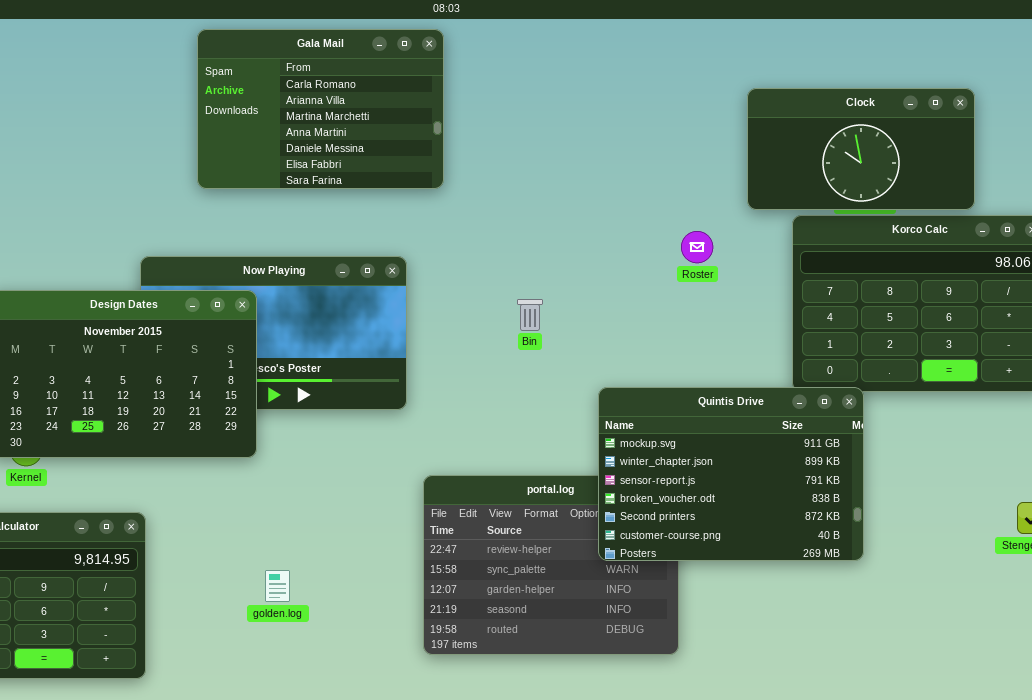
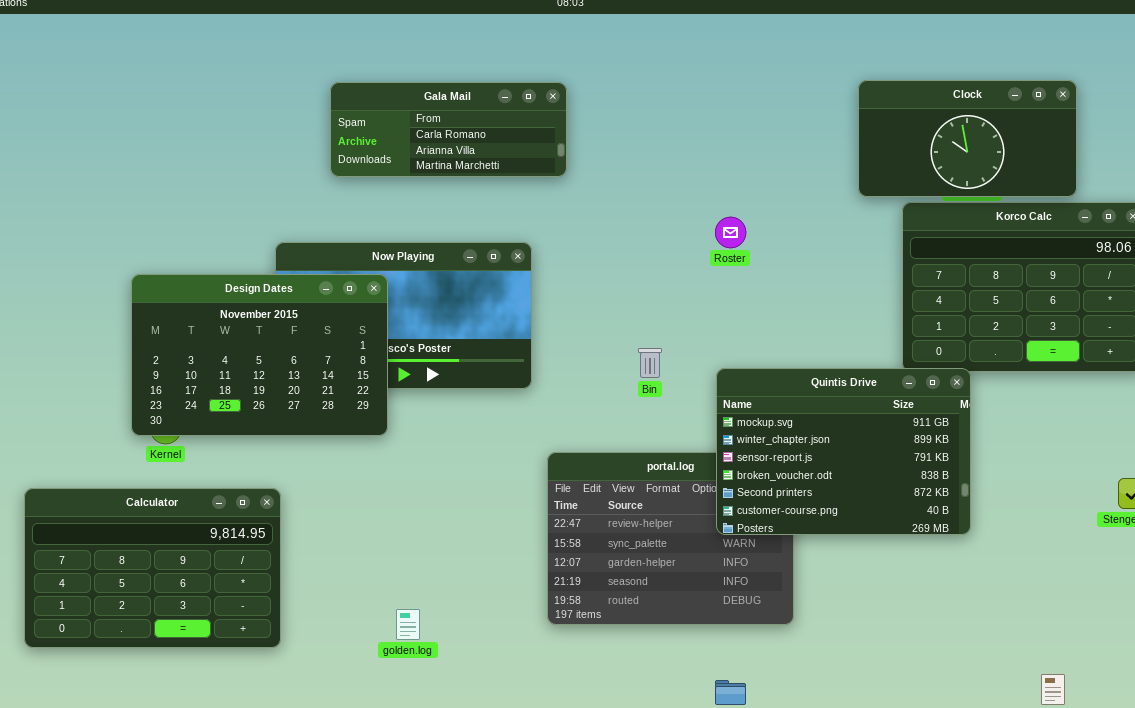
Gala Mail: [197,29,444,189] -> [330,82,567,177], resized
Roster: [681,231,713,263] -> [715,217,746,248], moved
Bin: [517,299,543,331] -> [638,348,662,378], moved
golden.log: [265,570,290,602] -> [396,609,420,640], moved

